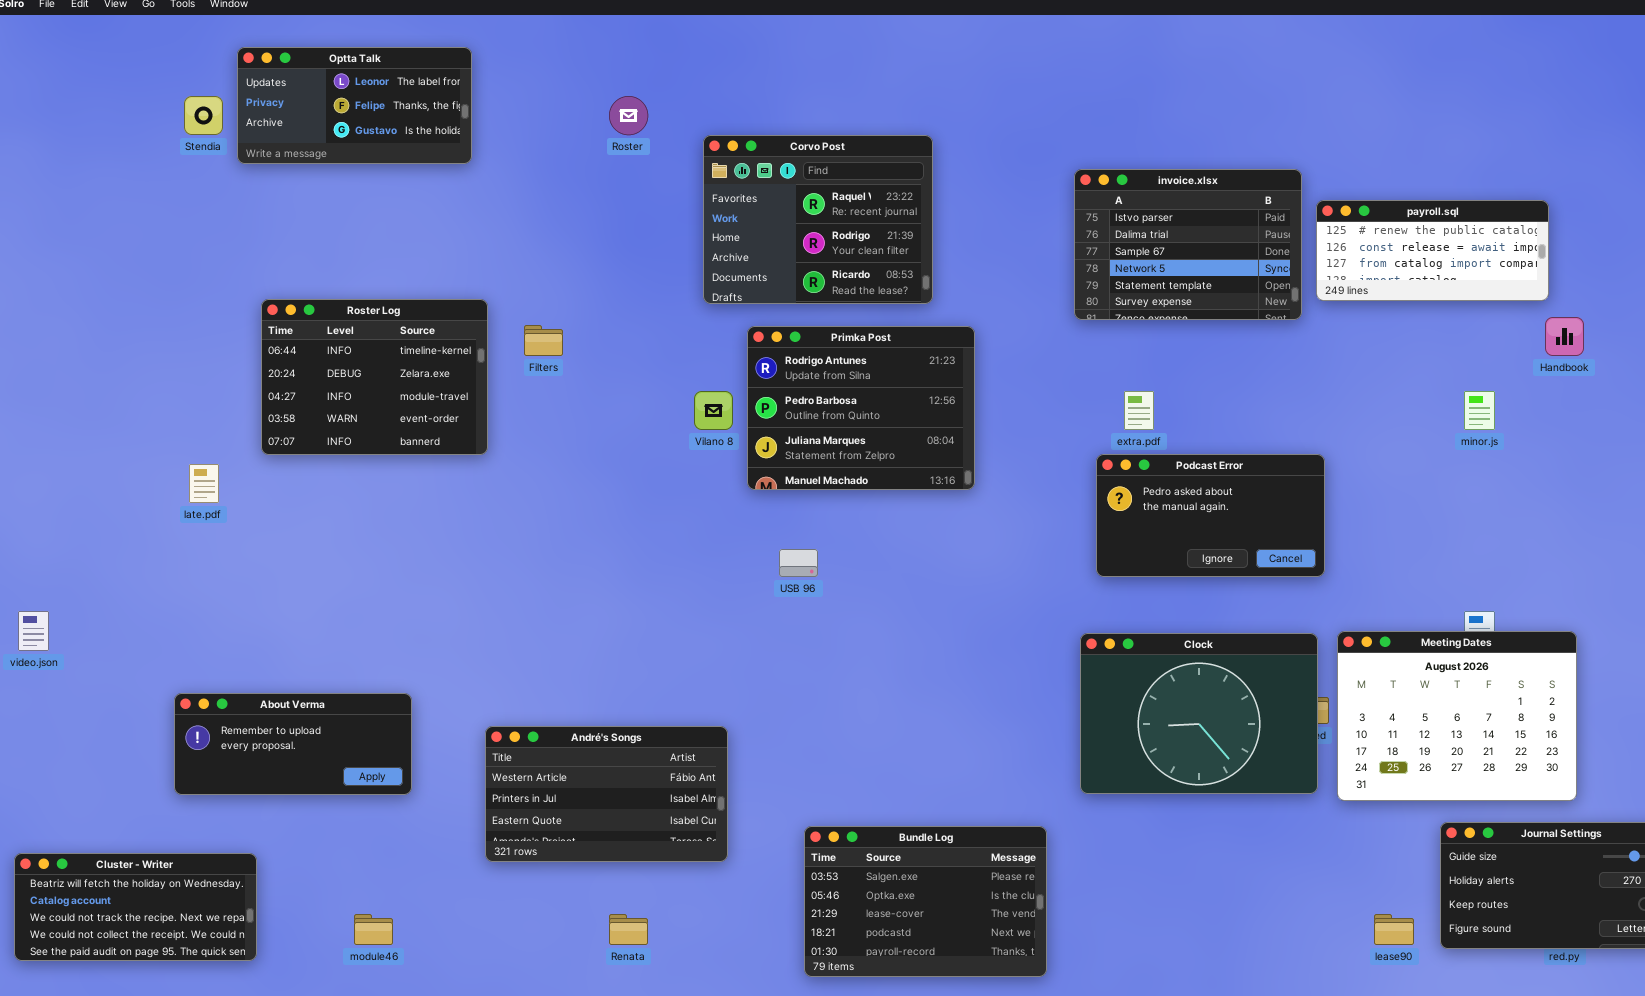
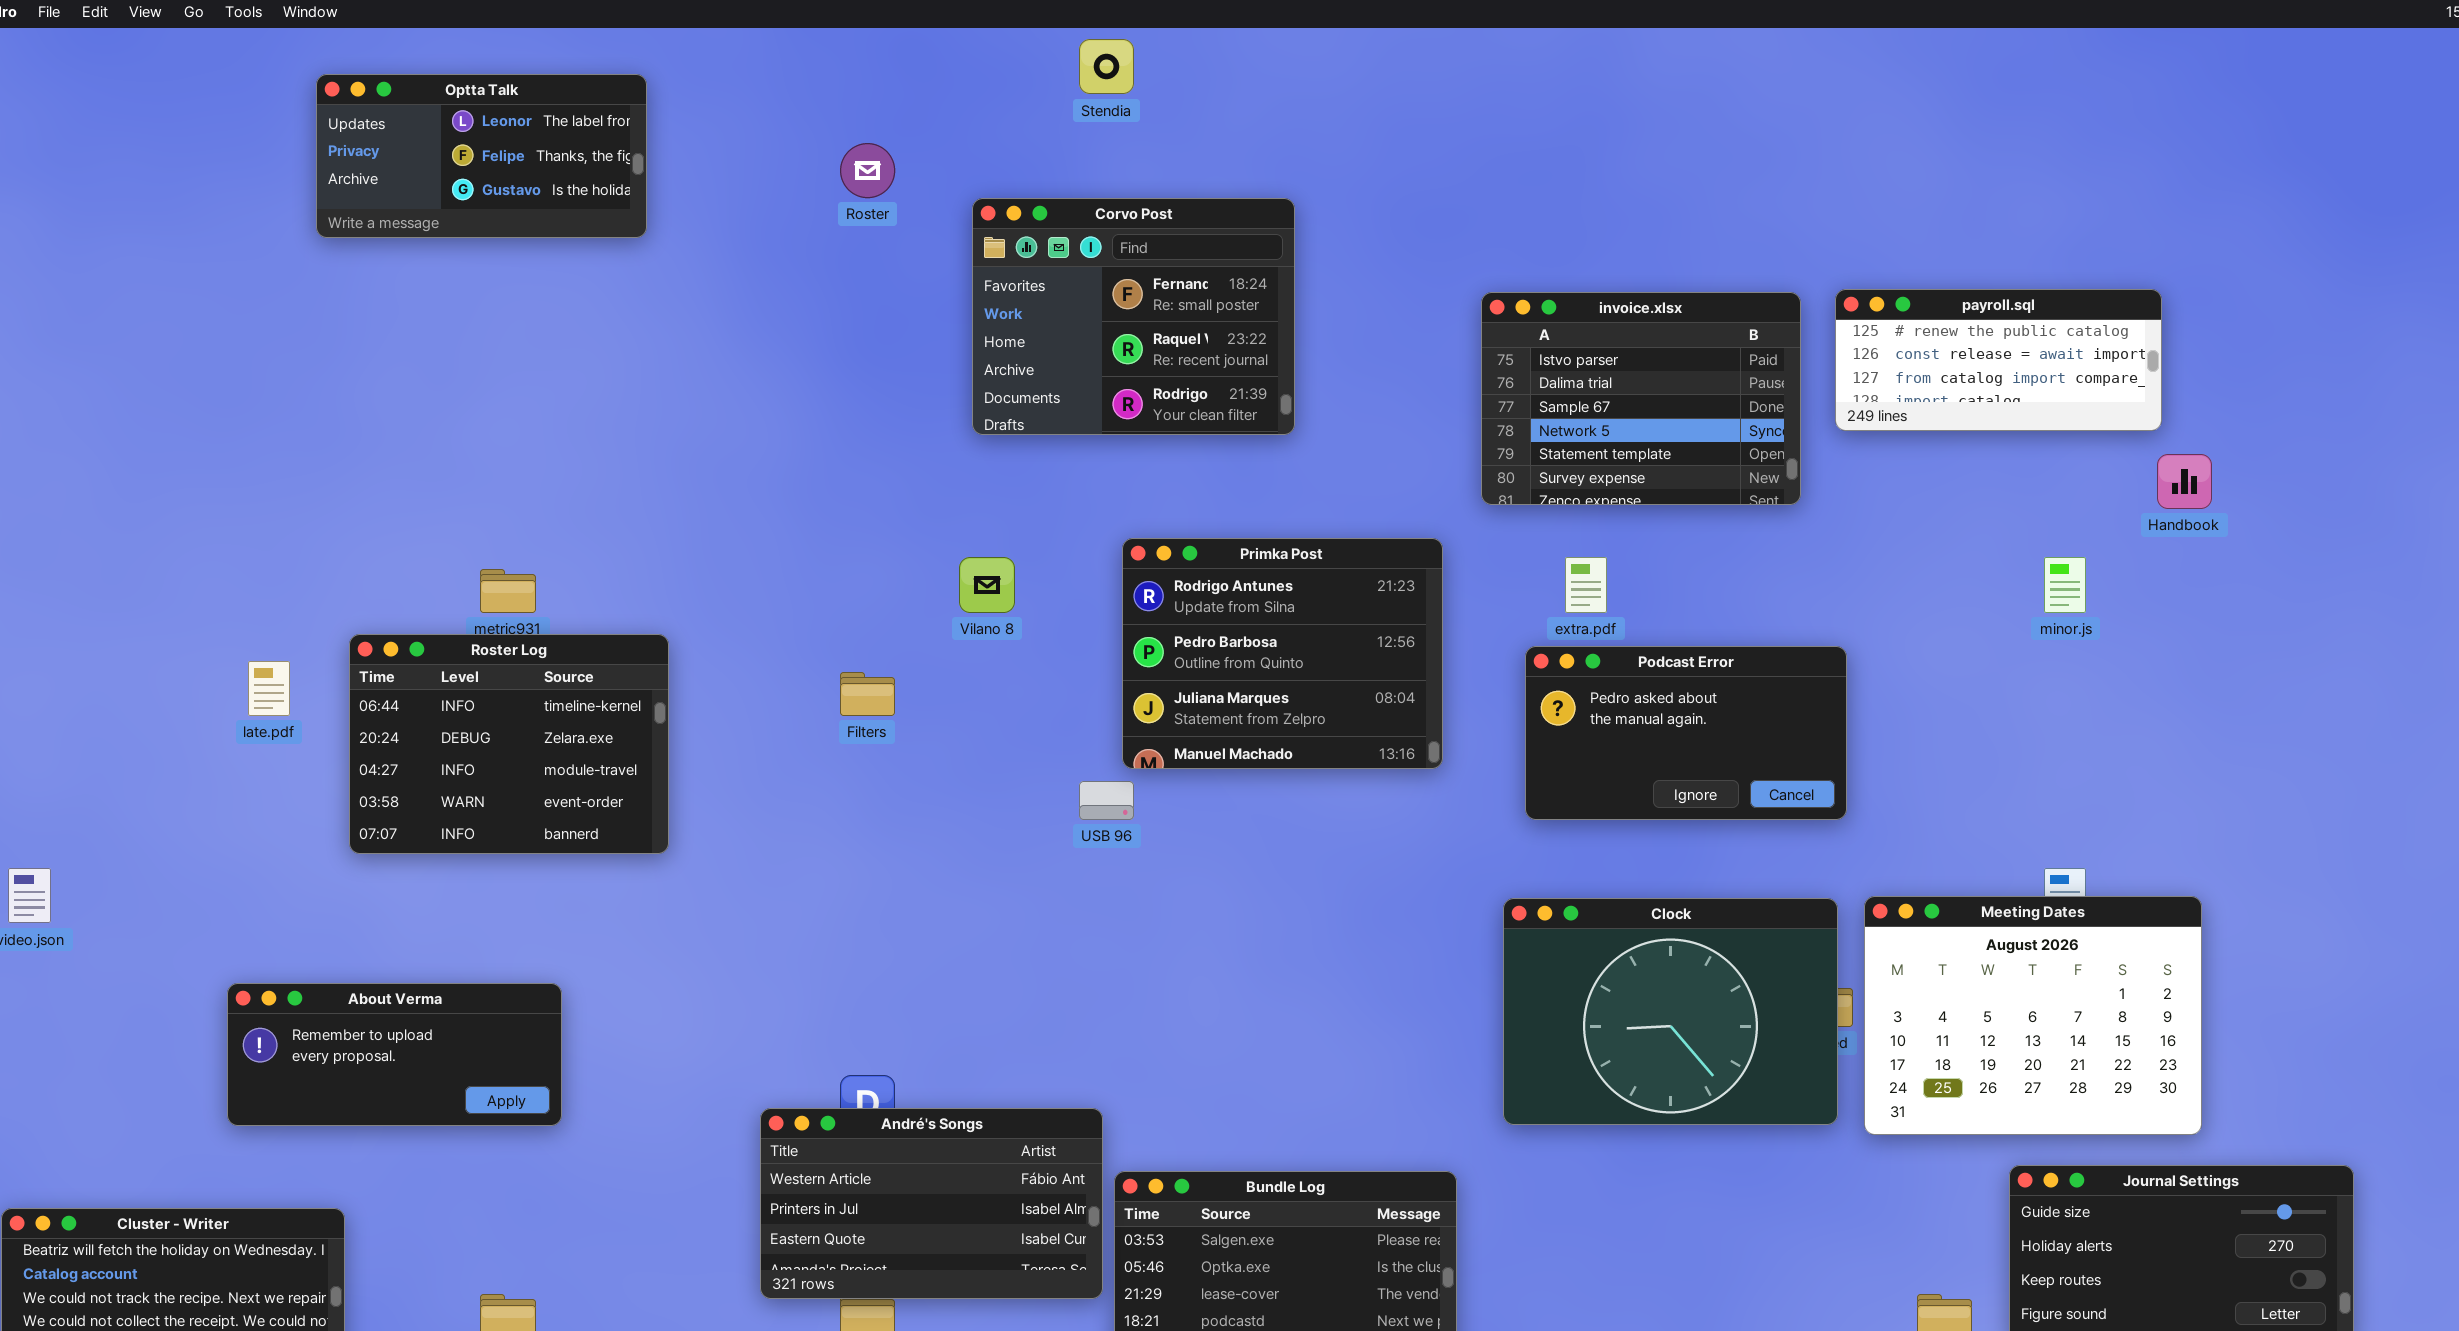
Stendia: [184,96,223,135] -> [1079,39,1134,94], moved
Corvo Post: [703,135,933,304] -> [972,198,1295,435], scrolled up 1 row
invoice.xlsx: [1074,169,1302,320] -> [1481,292,1801,505], moved
Roster Log: [261,299,488,455] -> [349,634,669,854], moved
Filters: [524,325,563,356] -> [840,672,895,716], moved
Primka Post: [747,326,975,490] -> [1122,538,1443,769], moved
André's Songs: [485,726,728,862] -> [760,1108,1103,1299], moved

